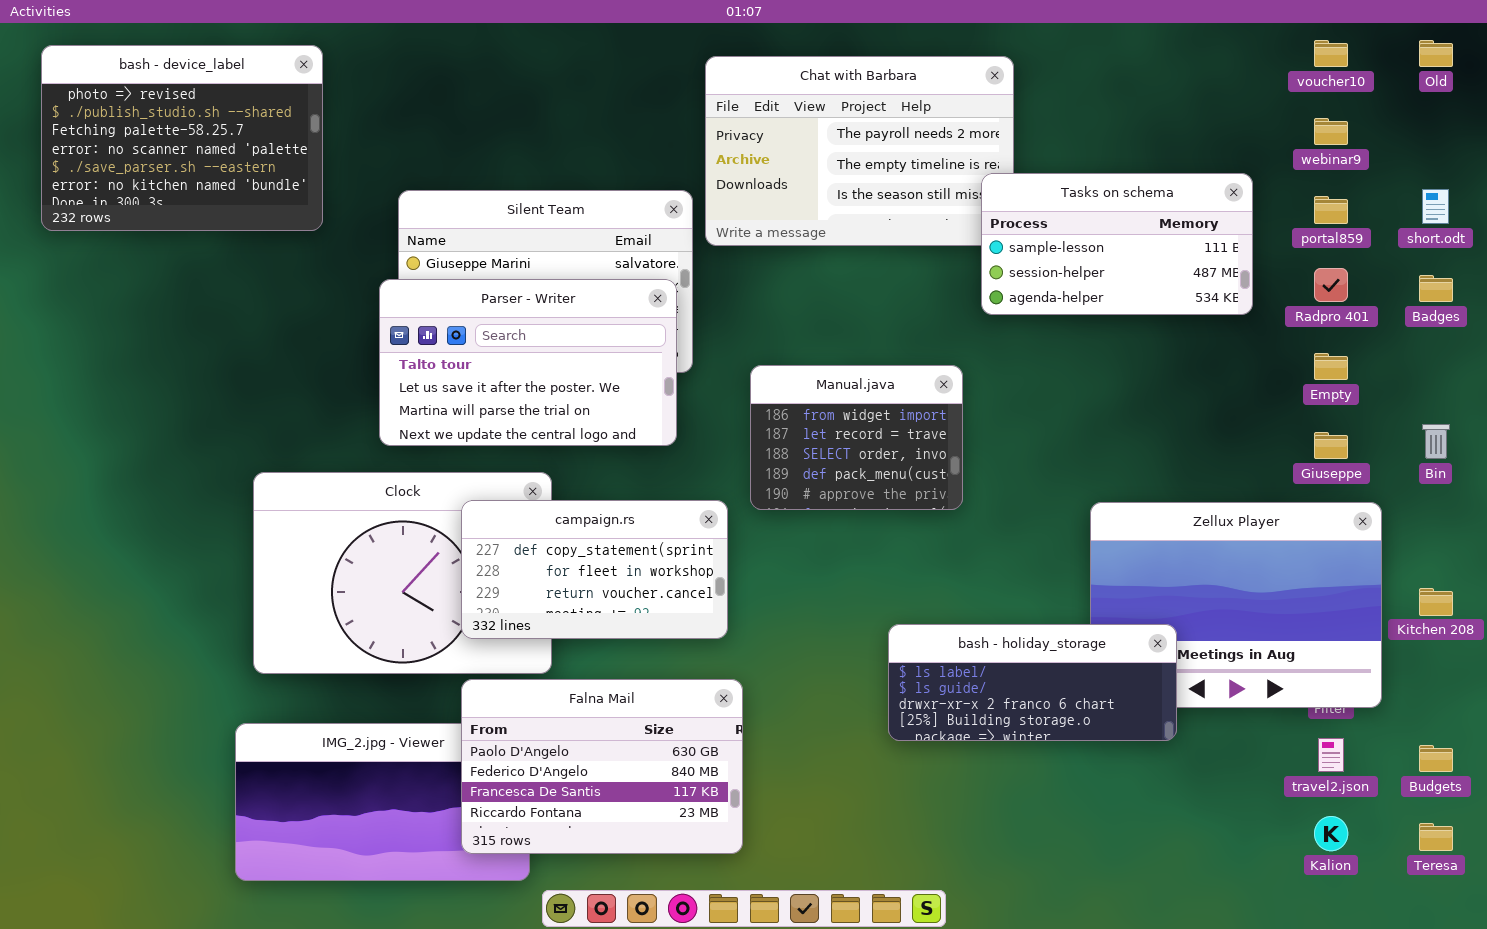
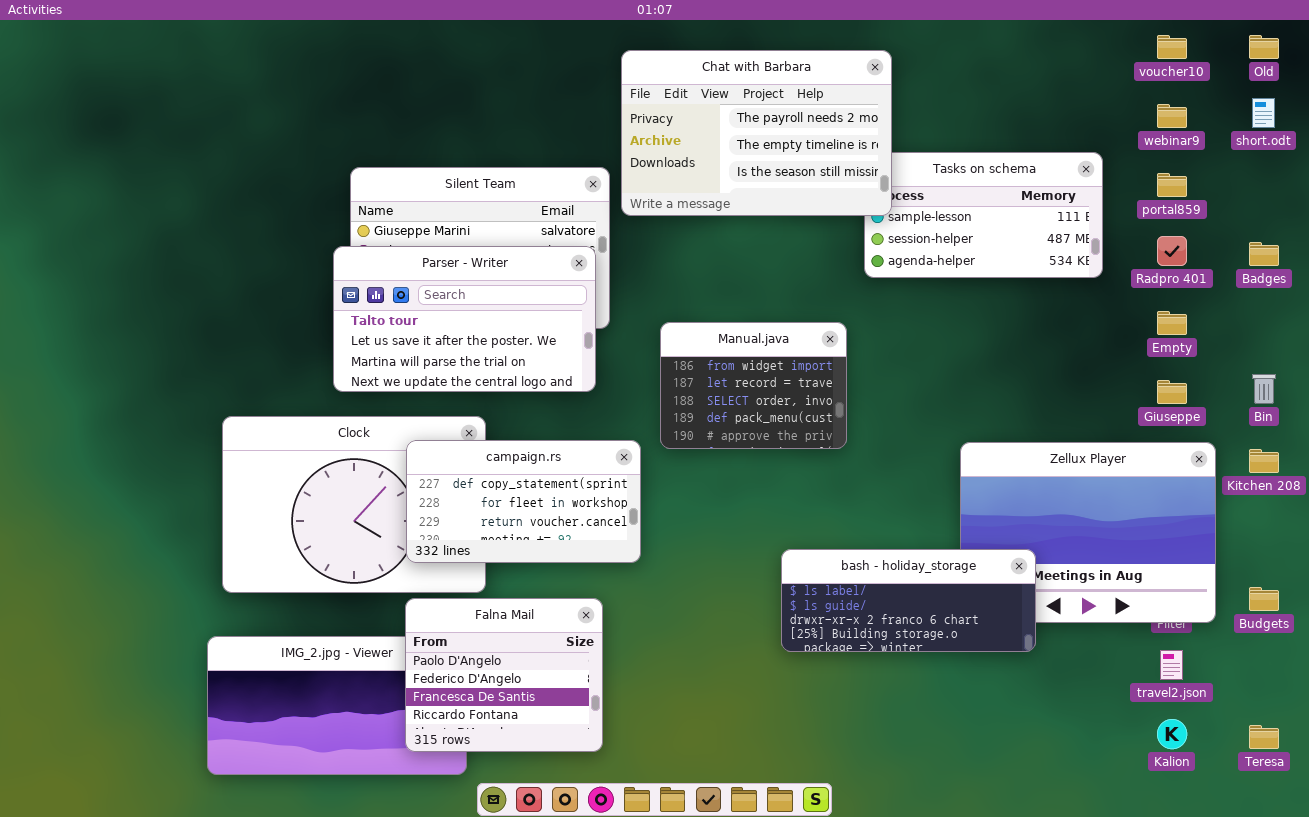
bash - device_label: [41,45,323,231] -> none, closed
Chat with Barbara: [705,56,1014,246] -> [621,50,892,216], raised
short.odt: [1422,189,1449,224] -> [1252,98,1275,128], moved
Kitchen 208: [1419,588,1453,616] -> [1249,449,1279,473], moved
Falna Mail: [461,679,743,854] -> [405,598,603,752], resized
Budgets: [1419,745,1453,772] -> [1249,587,1279,611], moved

